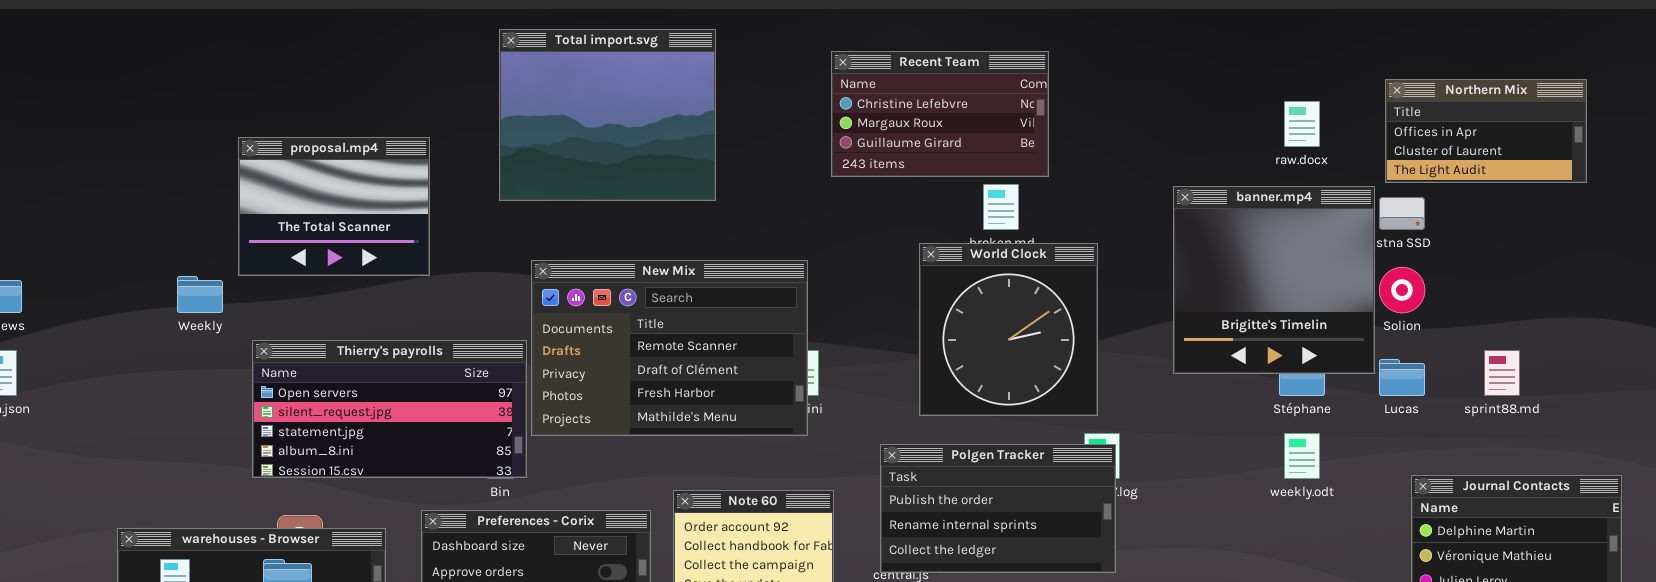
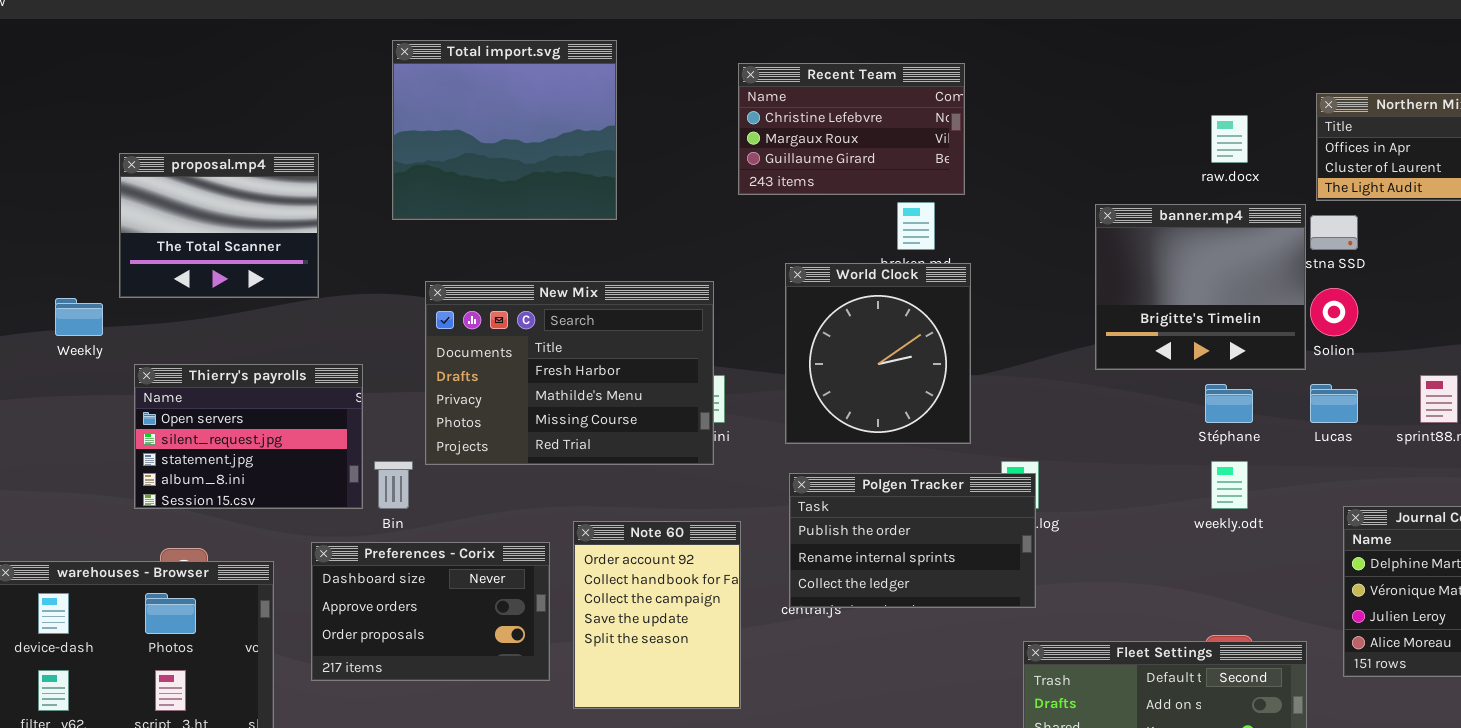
banner.mp4: [1173,186,1375,374] -> [1095,204,1306,370], resized
World Clock: [919,243,1098,416] -> [785,263,971,444], moved
New Mix: [531,260,808,436] -> [425,281,714,465], scrolled down 2 rows
Thierry's payrolls: [252,340,527,478] -> [134,364,363,509], resized

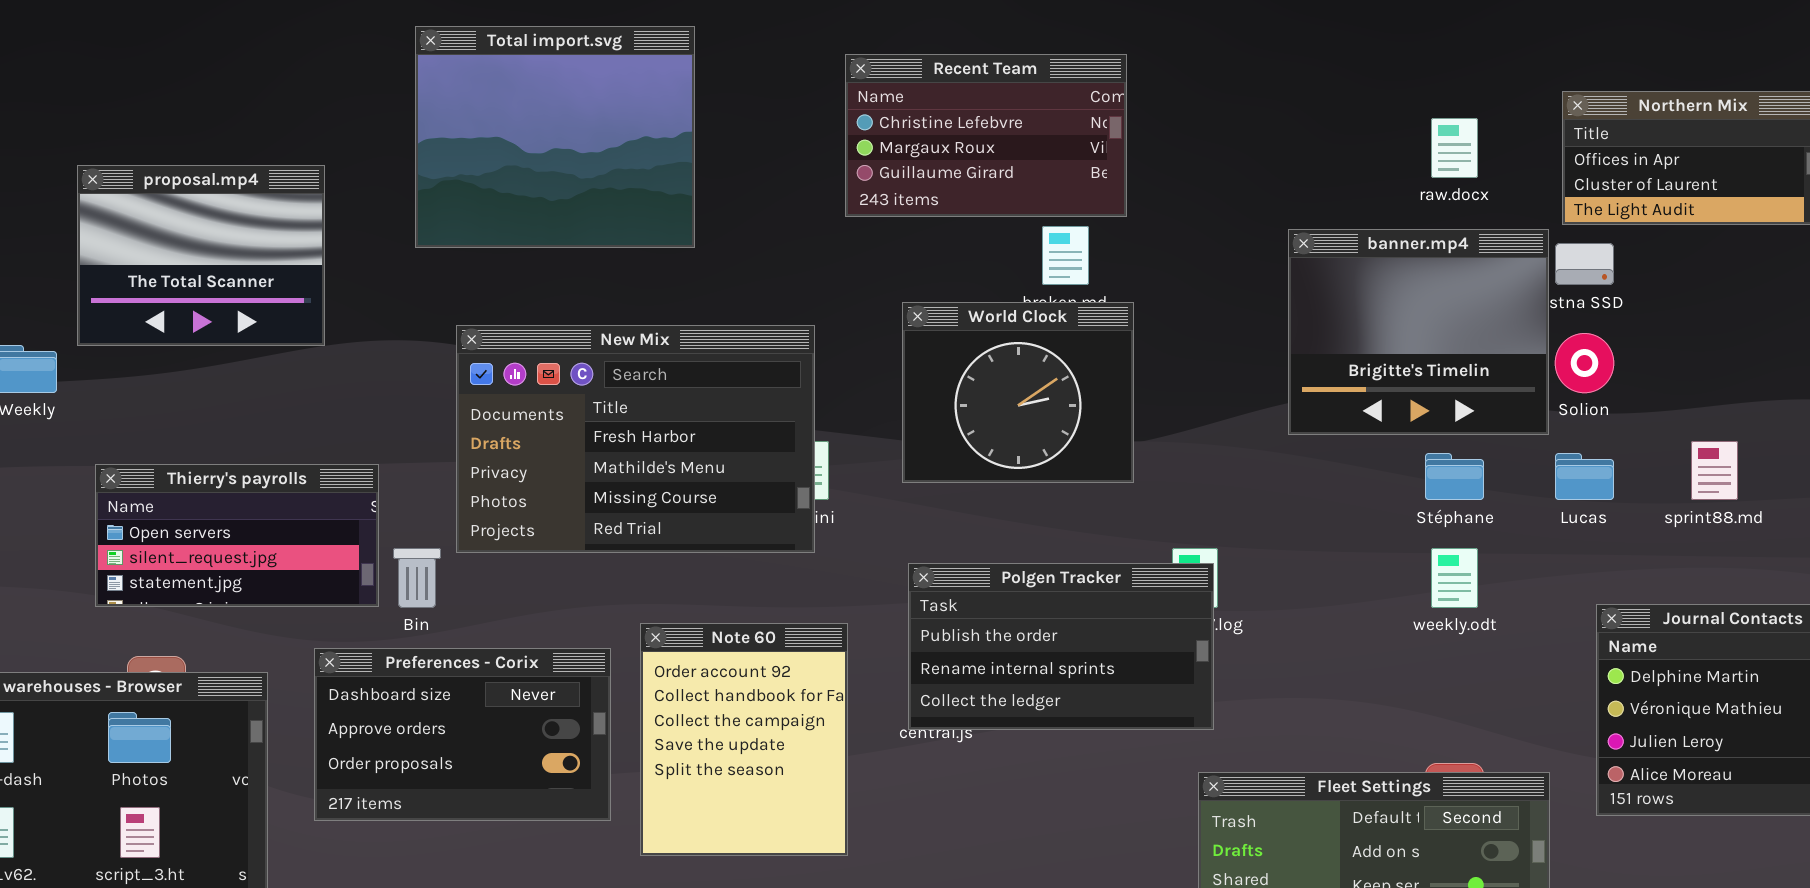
World Clock: [785,263,971,444] -> [902,302,1134,483], resized
Thierry's payrolls: [134,364,363,509] -> [95,464,379,607], resized

